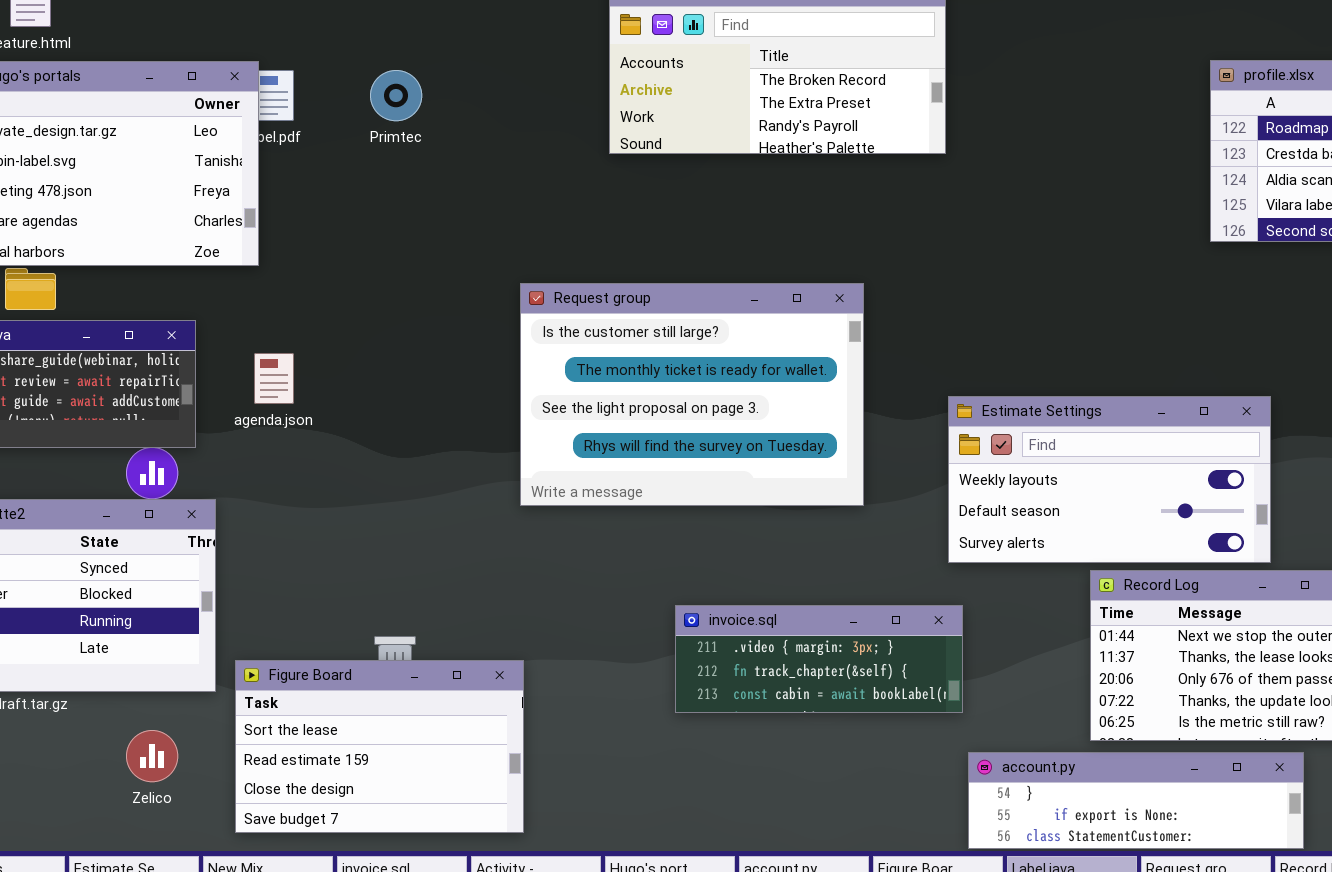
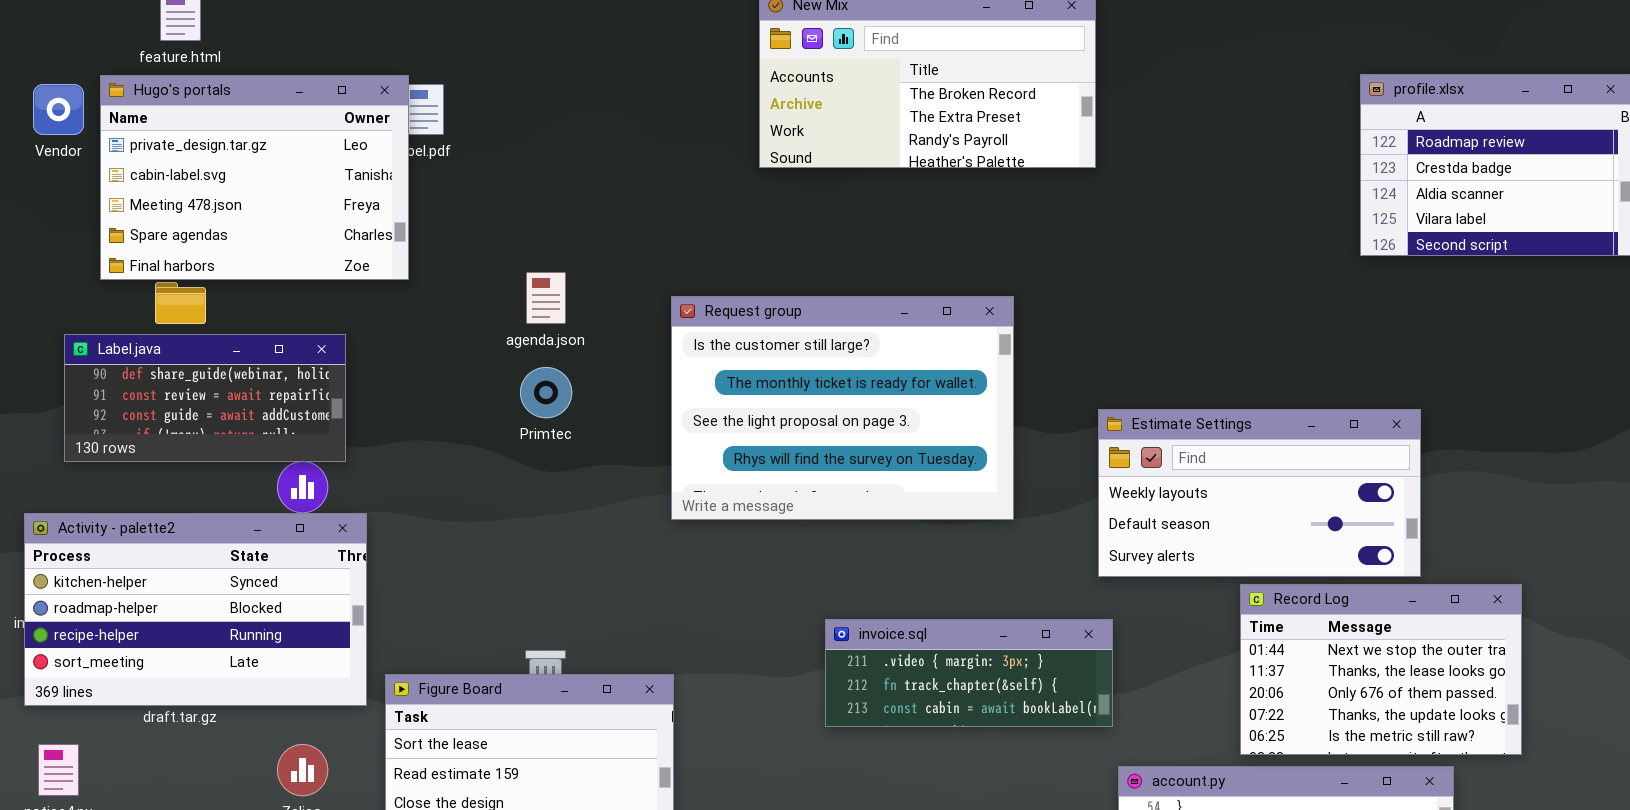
Primtec: [370,70,422,121] -> [520,367,572,418], moved
agenda.json: [254,353,294,404] -> [526,272,566,324], moved

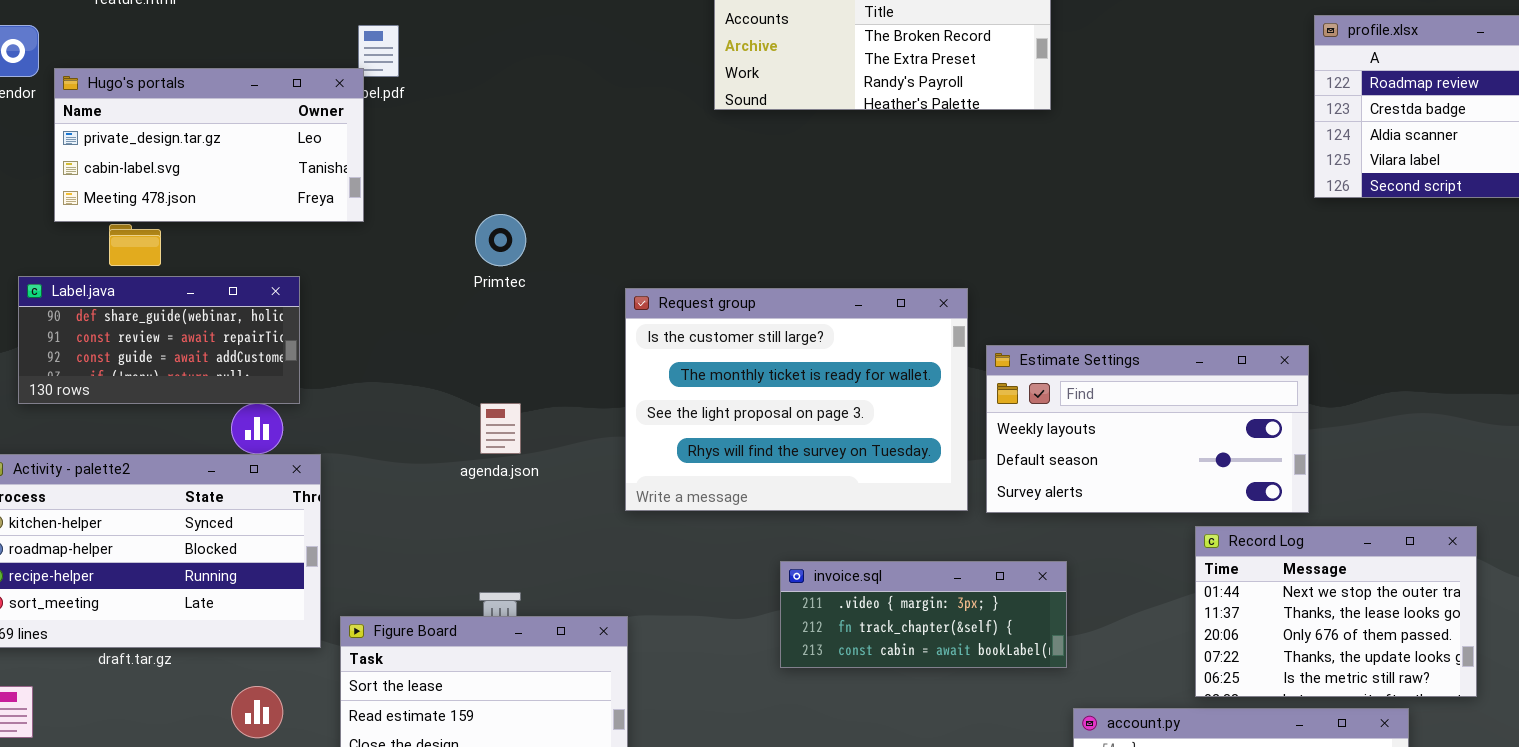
Hugo's portals: [100,75,409,280] -> [54,68,364,222], resized
agenda.json: [526,272,566,324] -> [480,403,521,454], moved
Request group: [671,296,1014,520] -> [625,288,968,511], moved
Primtec: [520,367,572,418] -> [475,214,526,266], moved
Estimate Settings: [1098,409,1421,577] -> [986,345,1309,513], moved

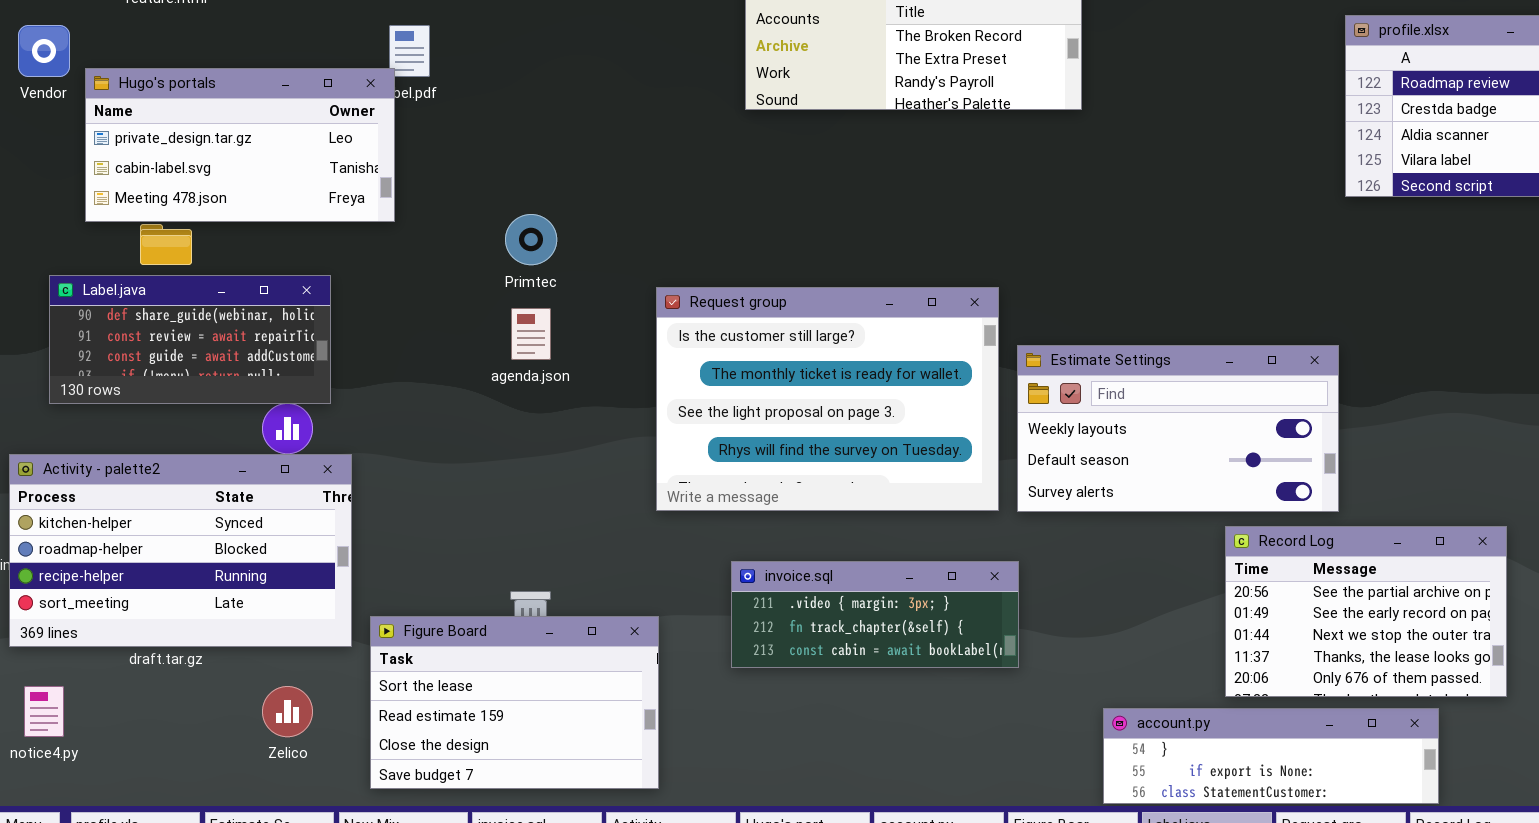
agenda.json: [480,403,521,454] -> [511,308,551,360], moved
Record Log: [1195,526,1477,697] -> [1225,526,1507,697], scrolled up 2 rows
invoice.sql: [780,561,1067,668] -> [731,561,1019,668], moved

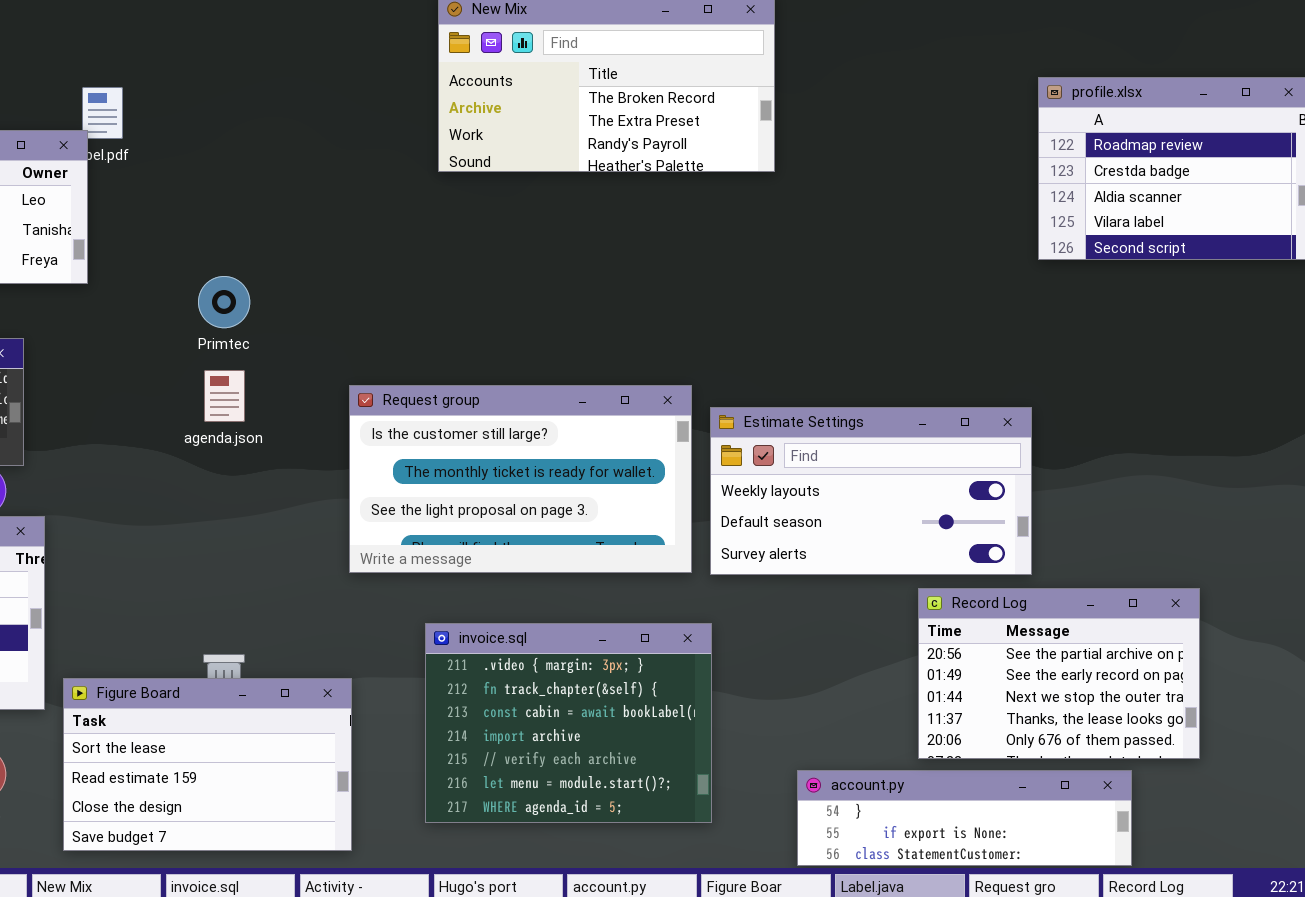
Request group: [656,287,999,511] -> [349,385,692,573], resized
invoice.sql: [731,561,1019,668] -> [425,623,712,823], resized

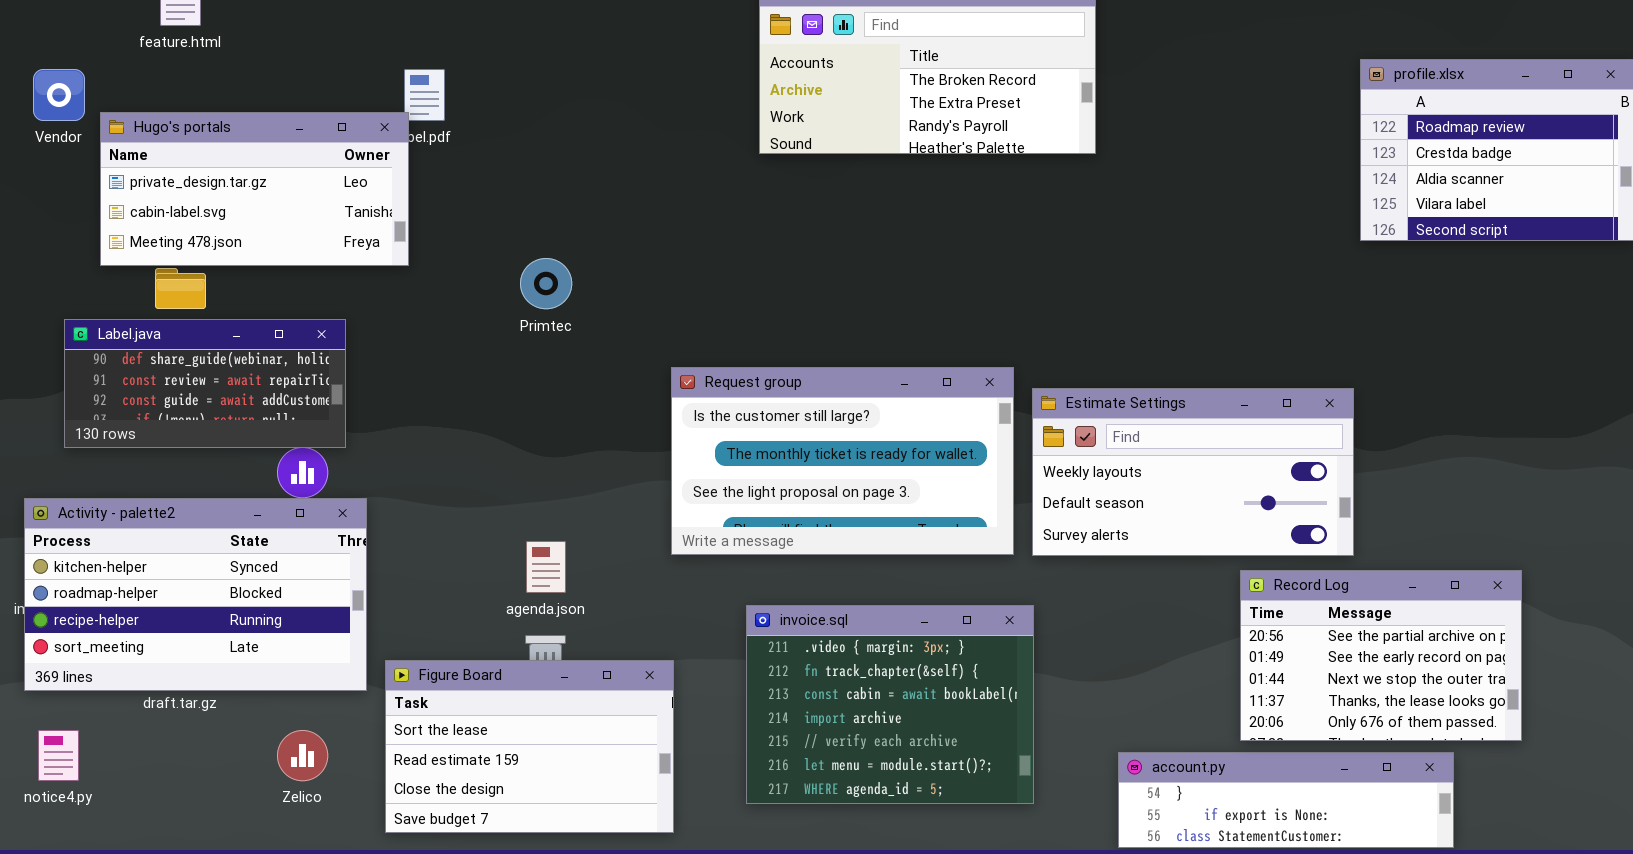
agenda.json: [204,370,245,422] -> [526,541,566,593], moved

